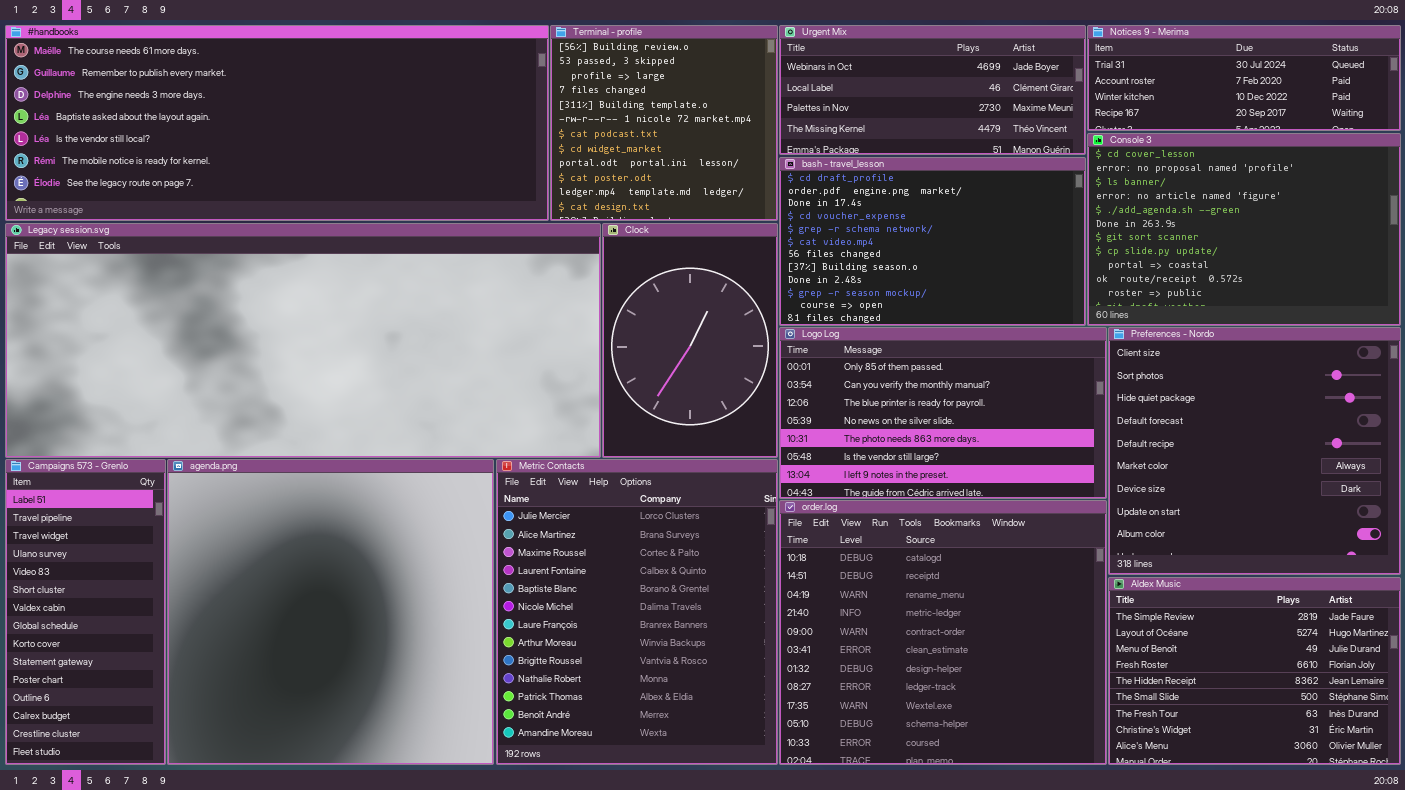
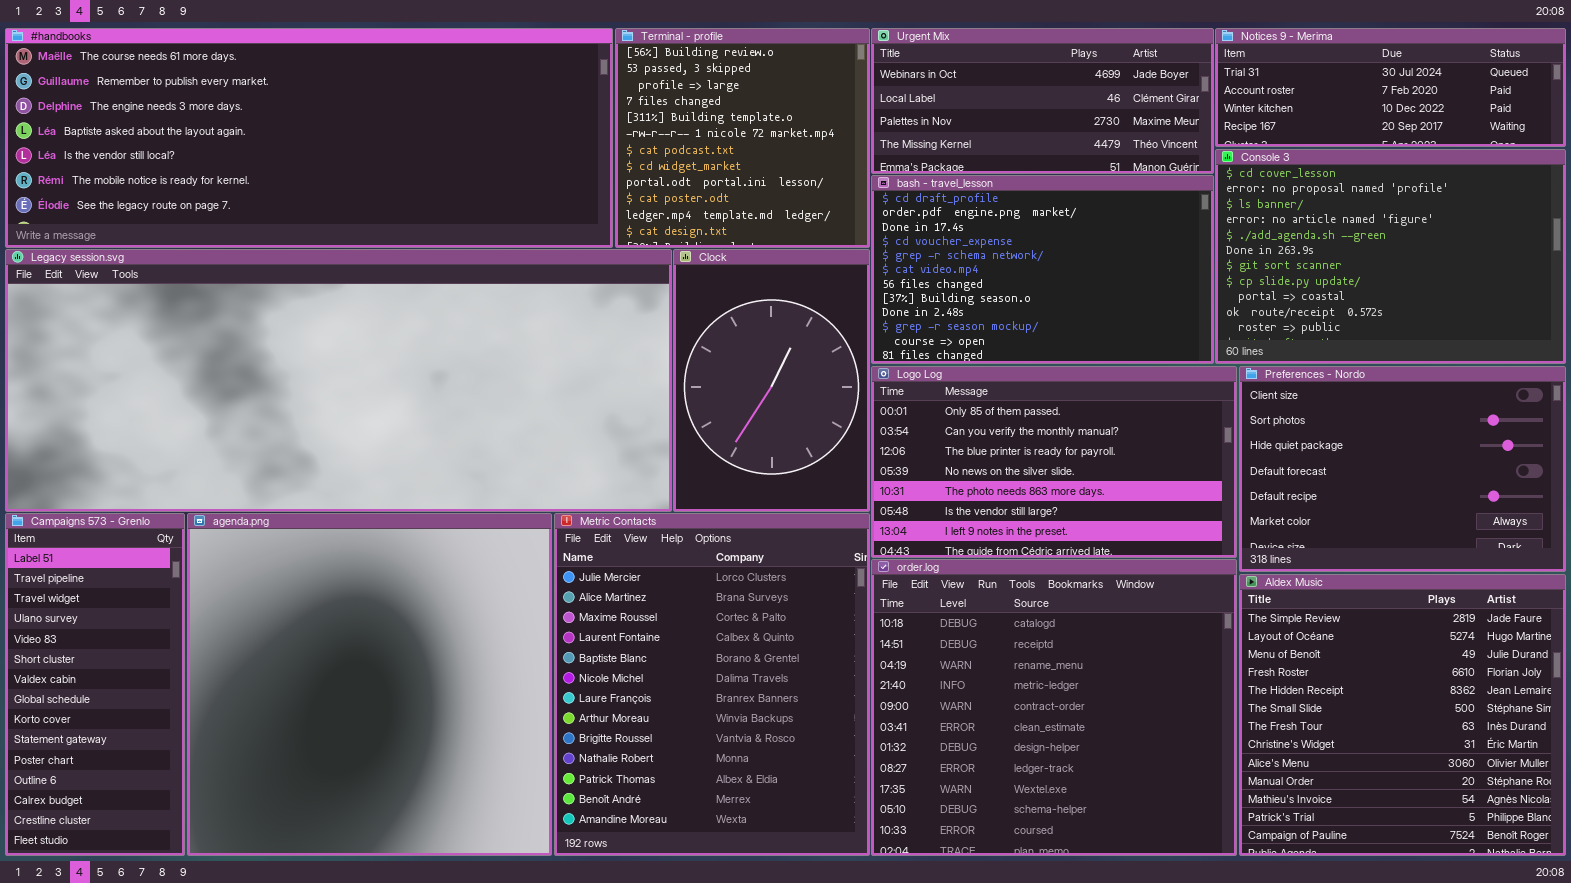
Preferences - Nordo: [1108,327,1401,575] -> [1239,366,1566,572], resized
Aldex Music: [1108,577,1401,765] -> [1239,574,1566,856], resized

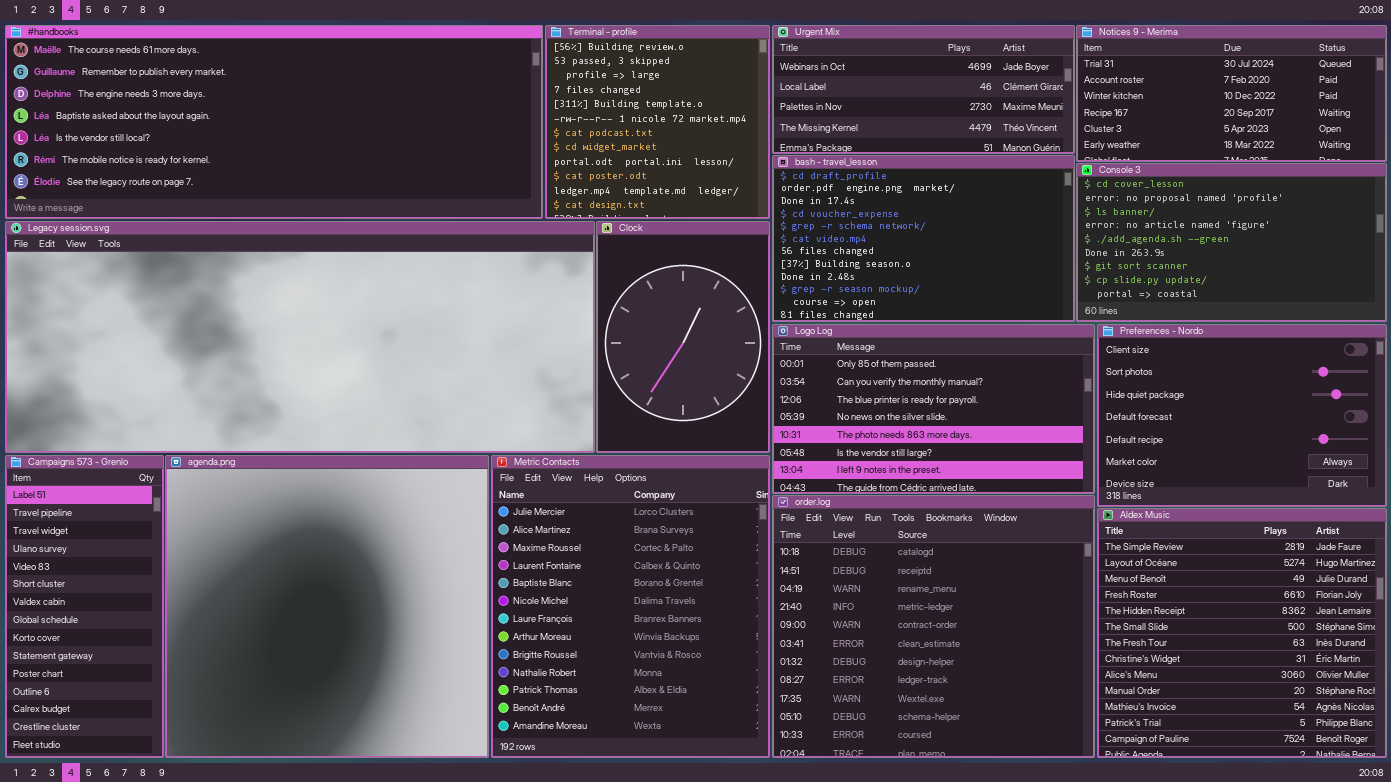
Notices 9 - Merima: [1215,28,1566,147] -> [1076,25,1387,162], resized
Console 3: [1215,149,1566,364] -> [1076,163,1387,322], resized

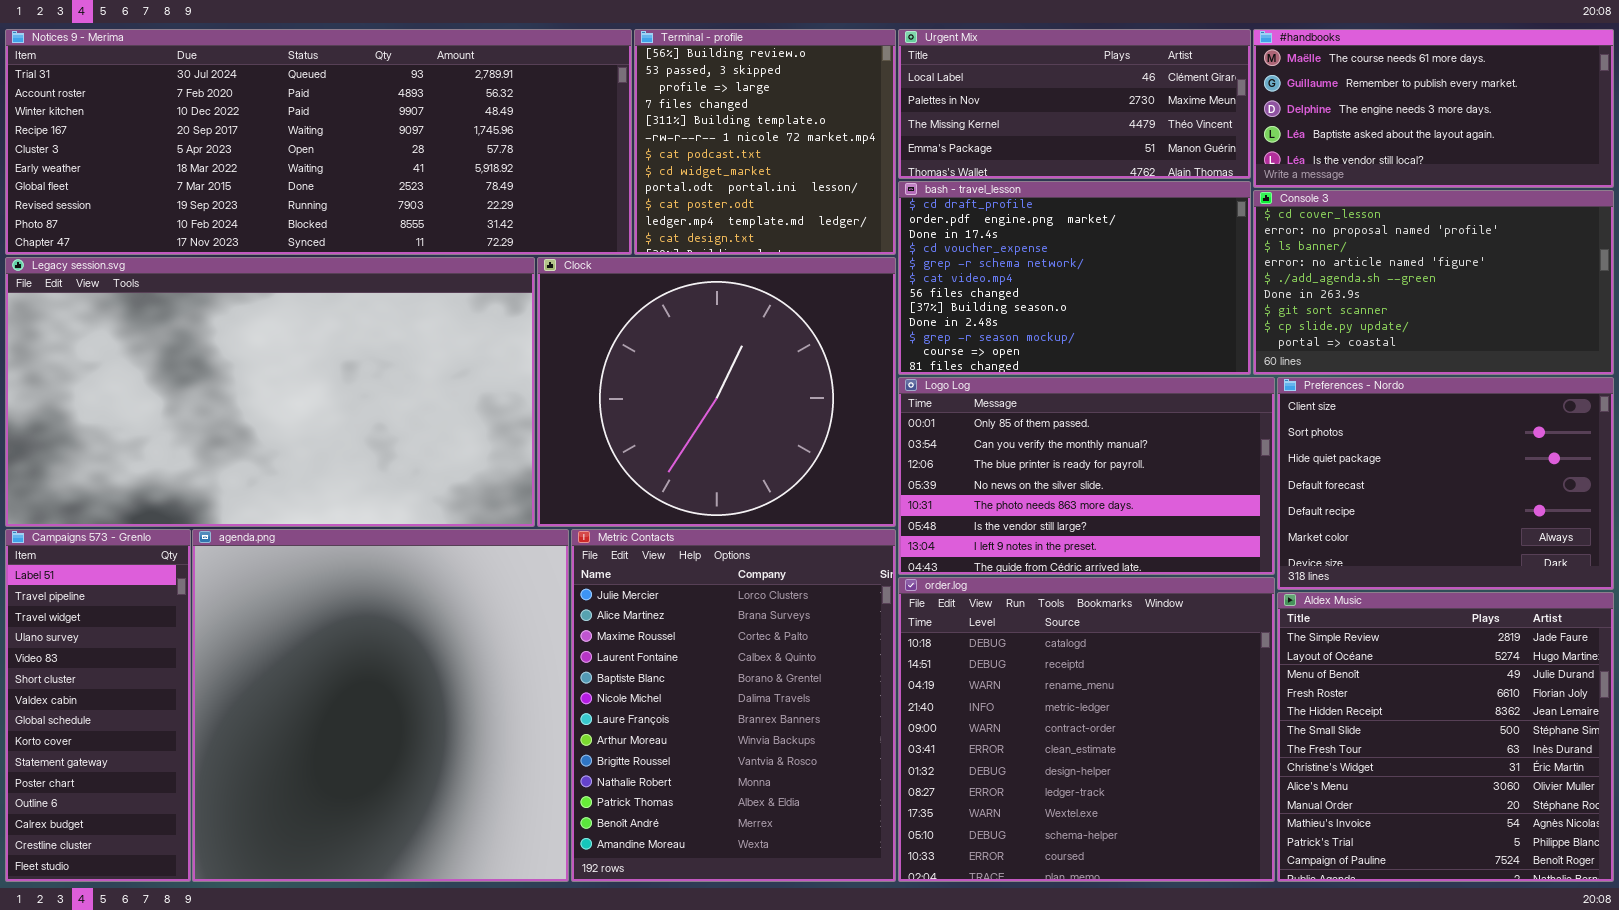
#handbooks: [5,25,543,219] -> [1253,29,1614,188], moved, resized
Urgent Mix: [772,25,1075,154] -> [898,29,1251,179], scrolled down 1 row
Notices 9 - Merima: [1076,25,1387,162] -> [5,29,632,255], moved, resized
Legacy session.svg: [5,221,595,453] -> [5,257,535,527], resized
Clock: [596,221,770,453] -> [537,257,896,527], resized

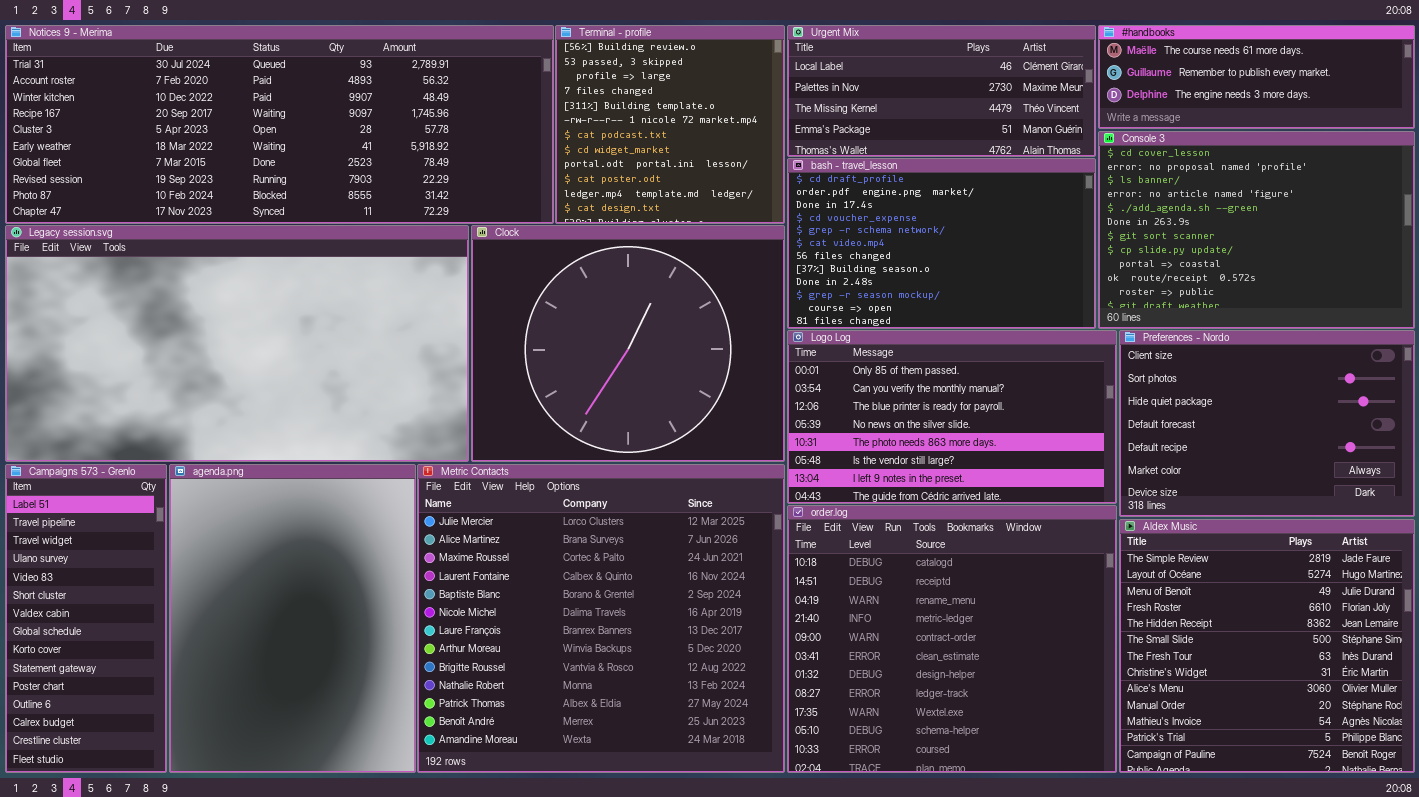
#handbooks: [1253,29,1614,188] -> [1098,25,1415,129], resized
Console 3: [1253,190,1614,375] -> [1098,131,1415,329], resized
agenda.png: [192,529,569,882] -> [169,464,416,773], resized
Metric Contacts: [571,529,896,882] -> [417,464,785,773], resized

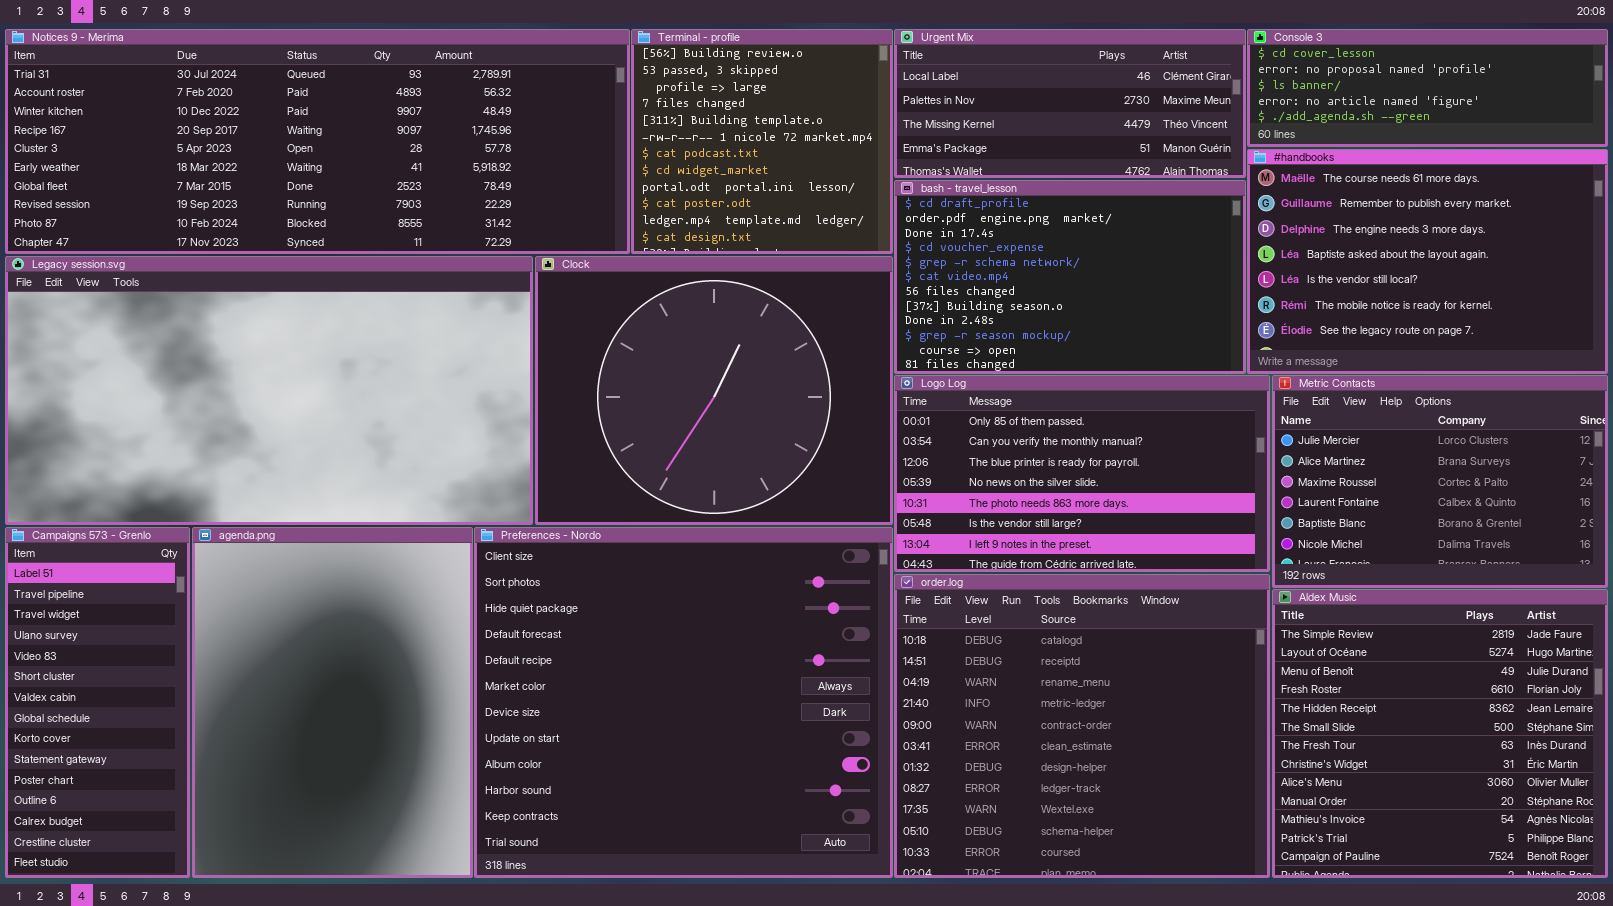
#handbooks: [1098,25,1415,129] -> [1247,149,1608,374], moved, resized
Console 3: [1098,131,1415,329] -> [1247,29,1608,147], moved, resized
Preferences - Nordo: [1119,330,1415,517] -> [474,527,893,878], moved, resized
Metric Contacts: [417,464,785,773] -> [1272,375,1608,588], moved, resized

